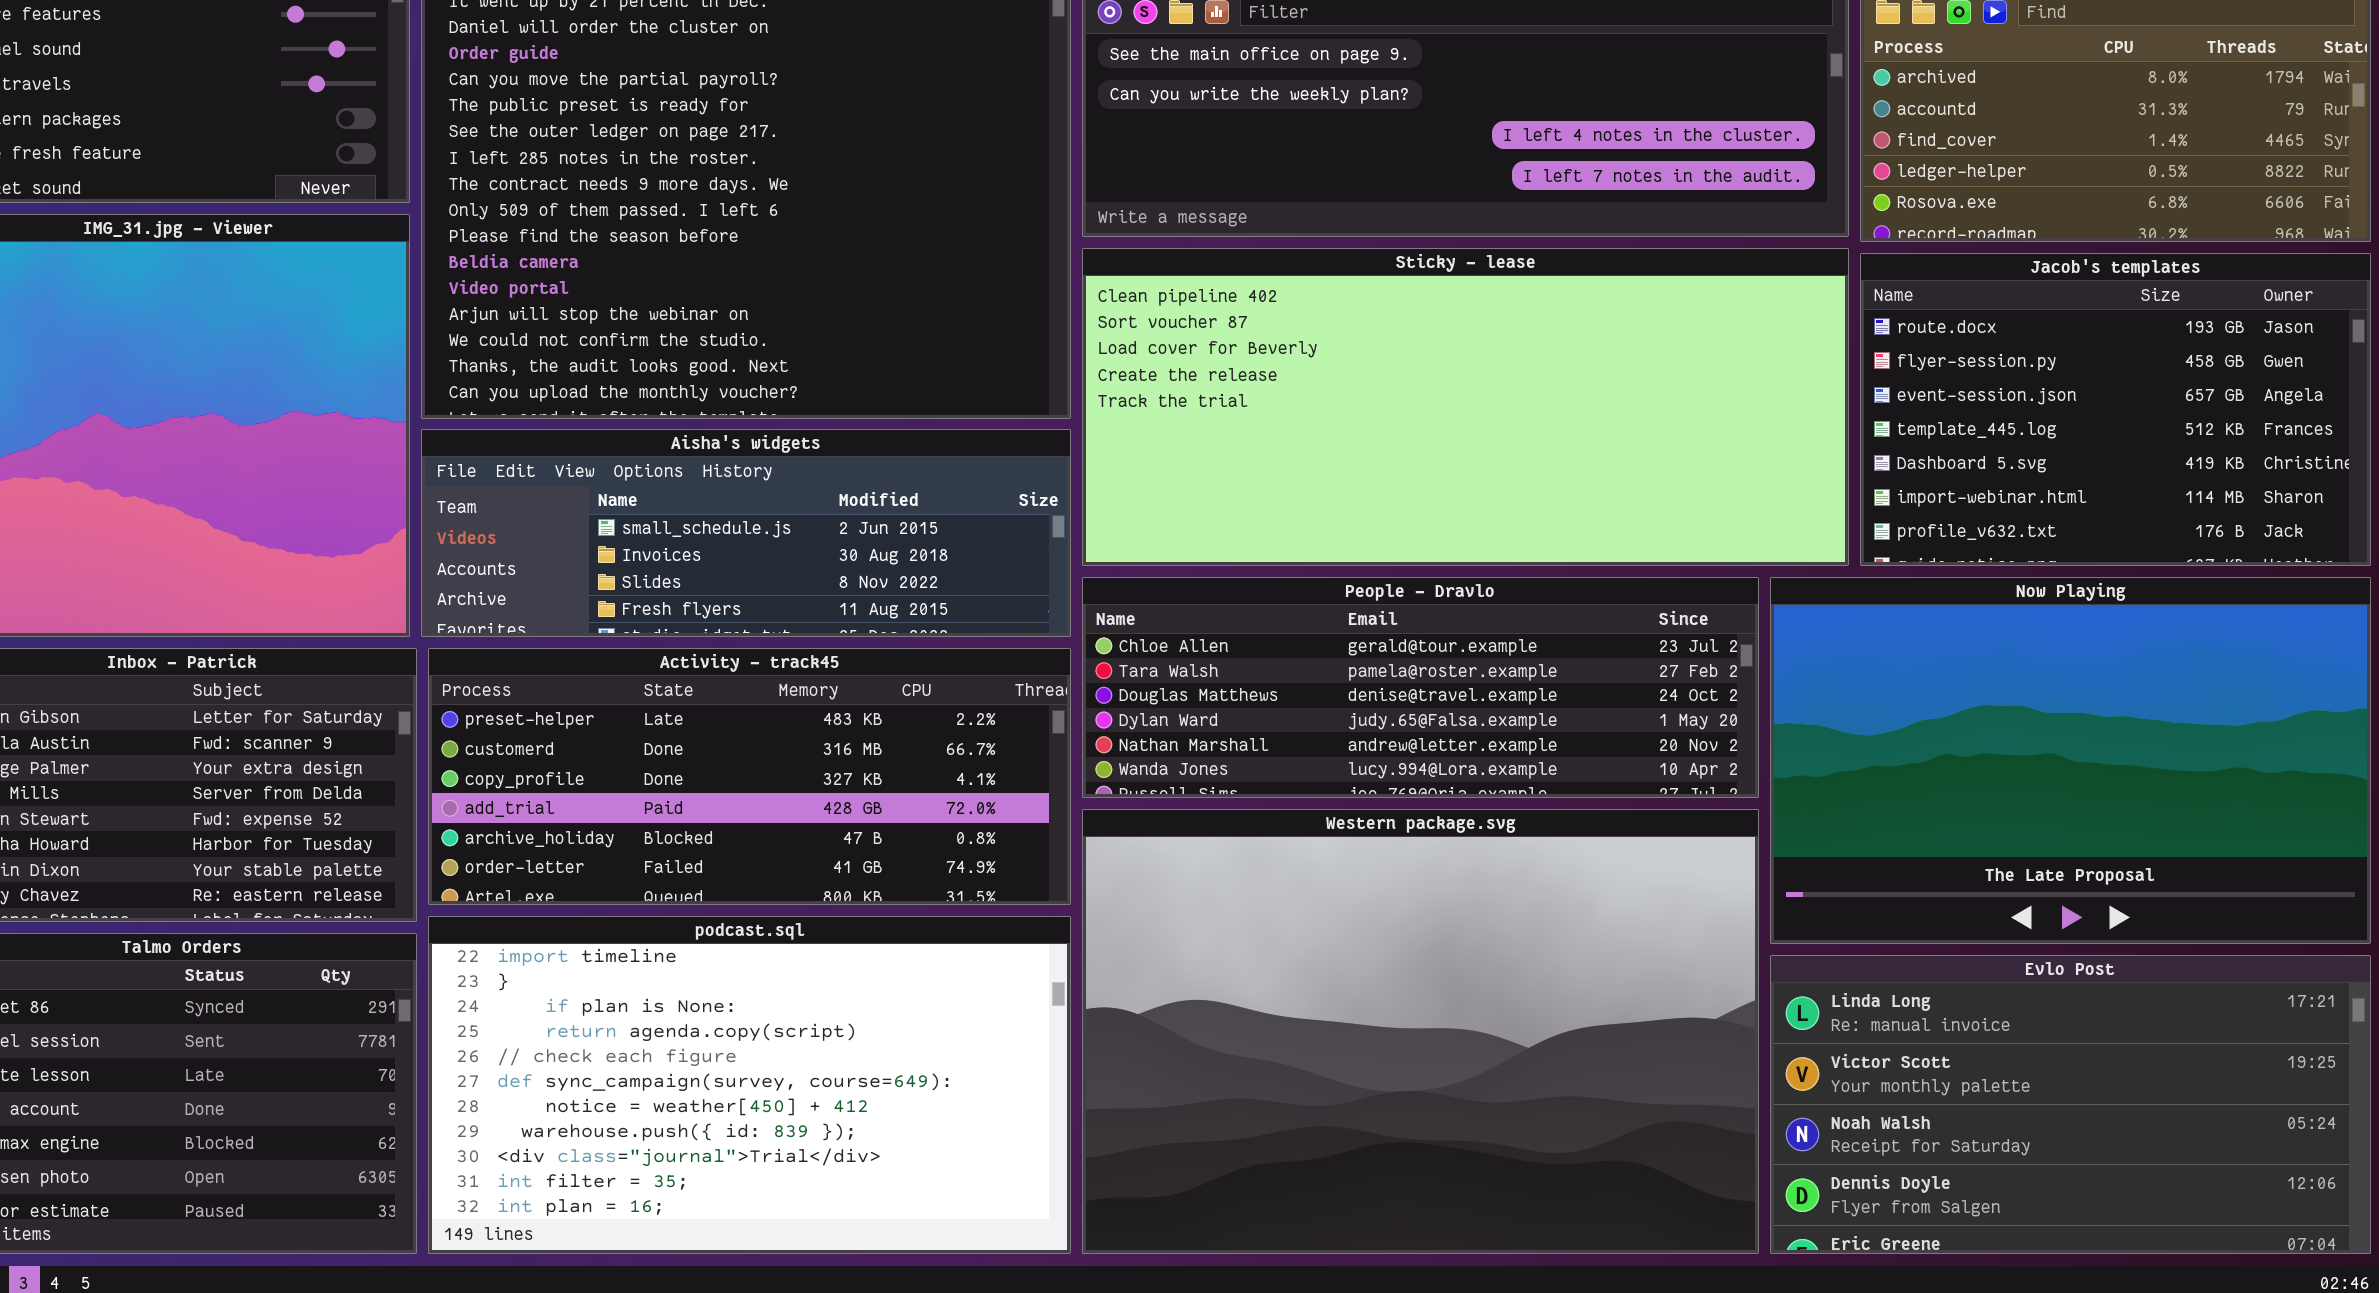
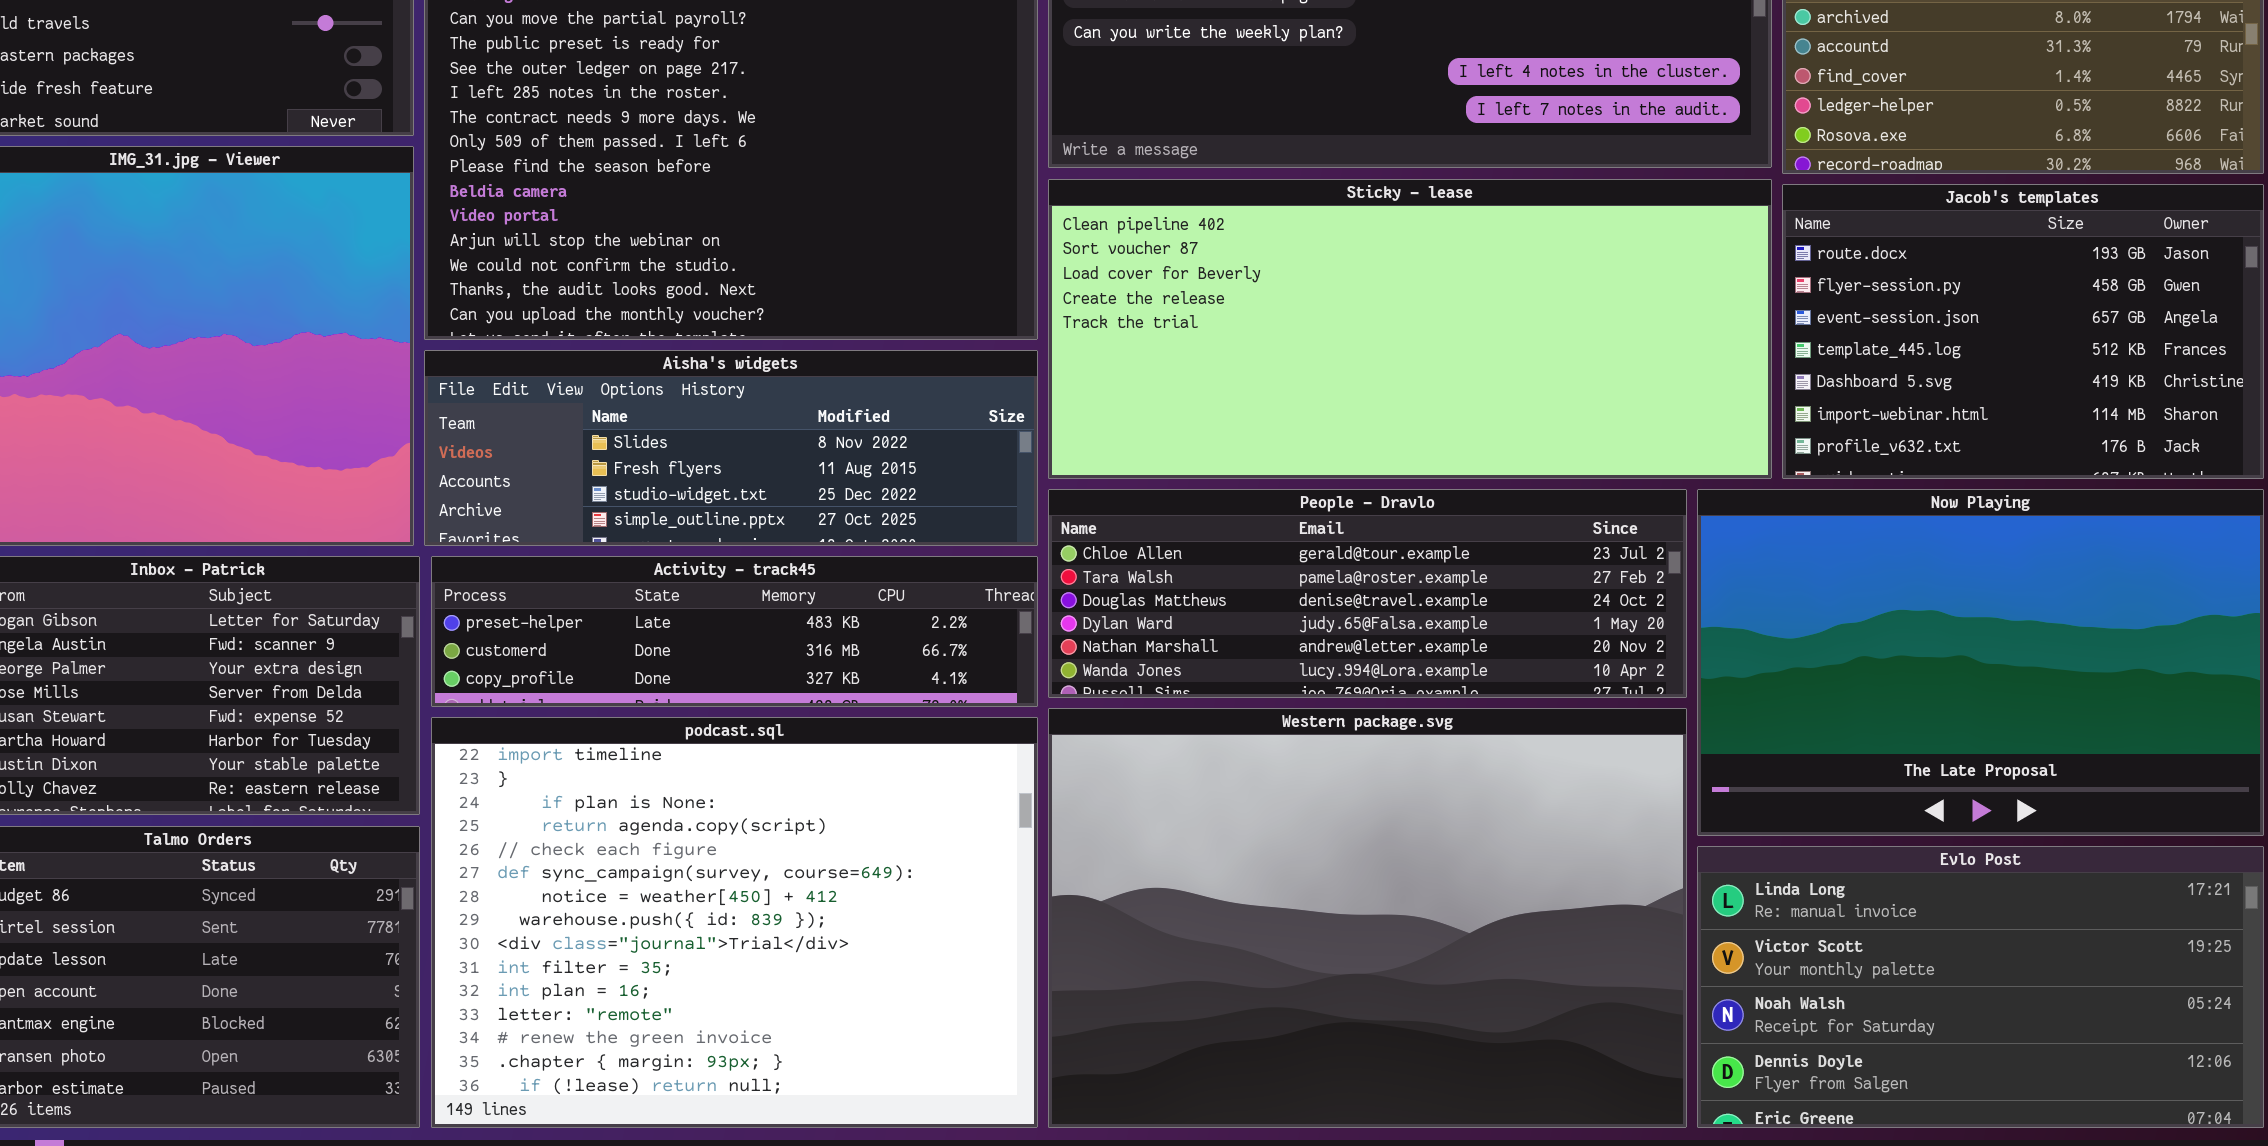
Aisha's widgets: [421,429,1071,637] -> [424,350,1038,546], scrolled down 2 rows
Activity - track45: [428,648,1071,905] -> [431,556,1038,707], resized
podcast.sql: [428,916,1071,1254] -> [431,717,1038,1128], resized

